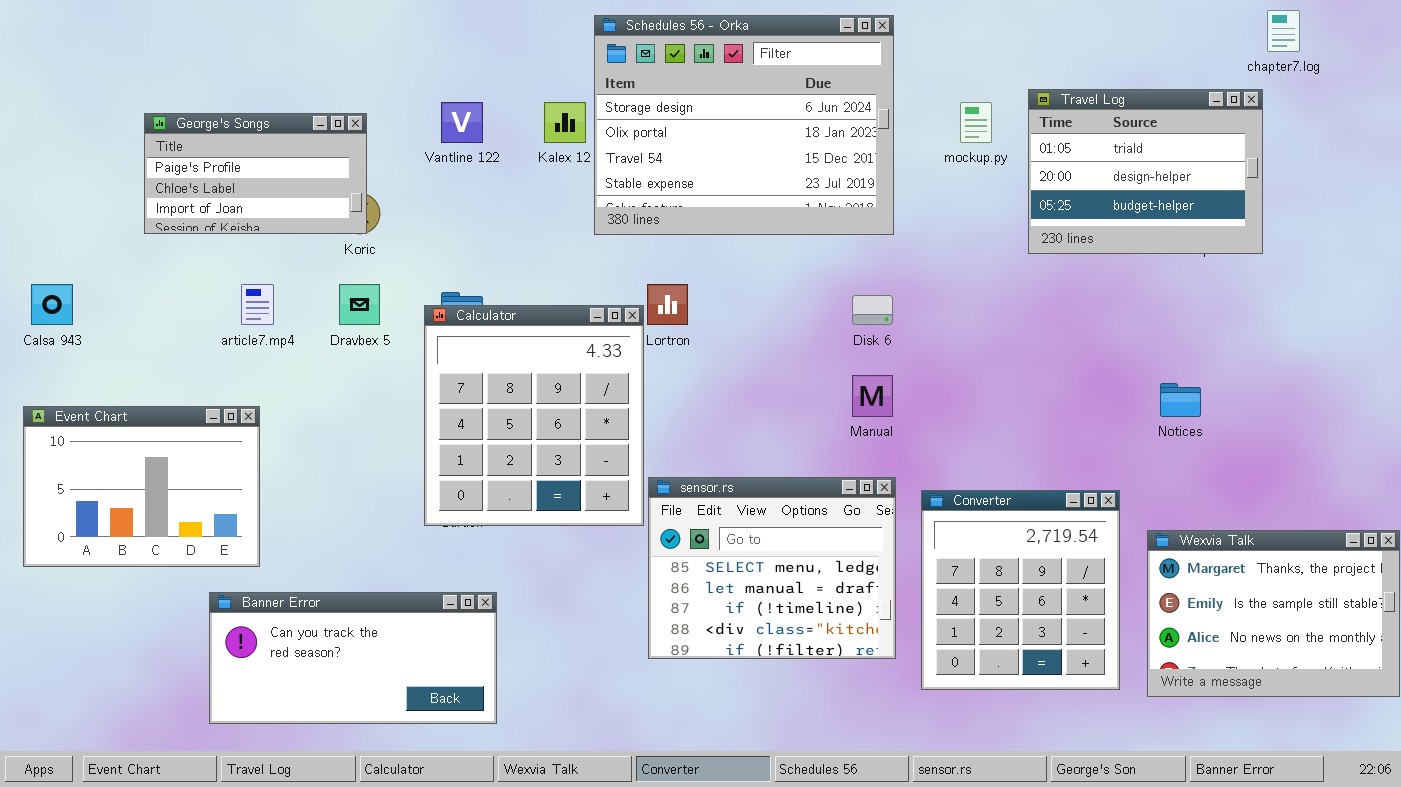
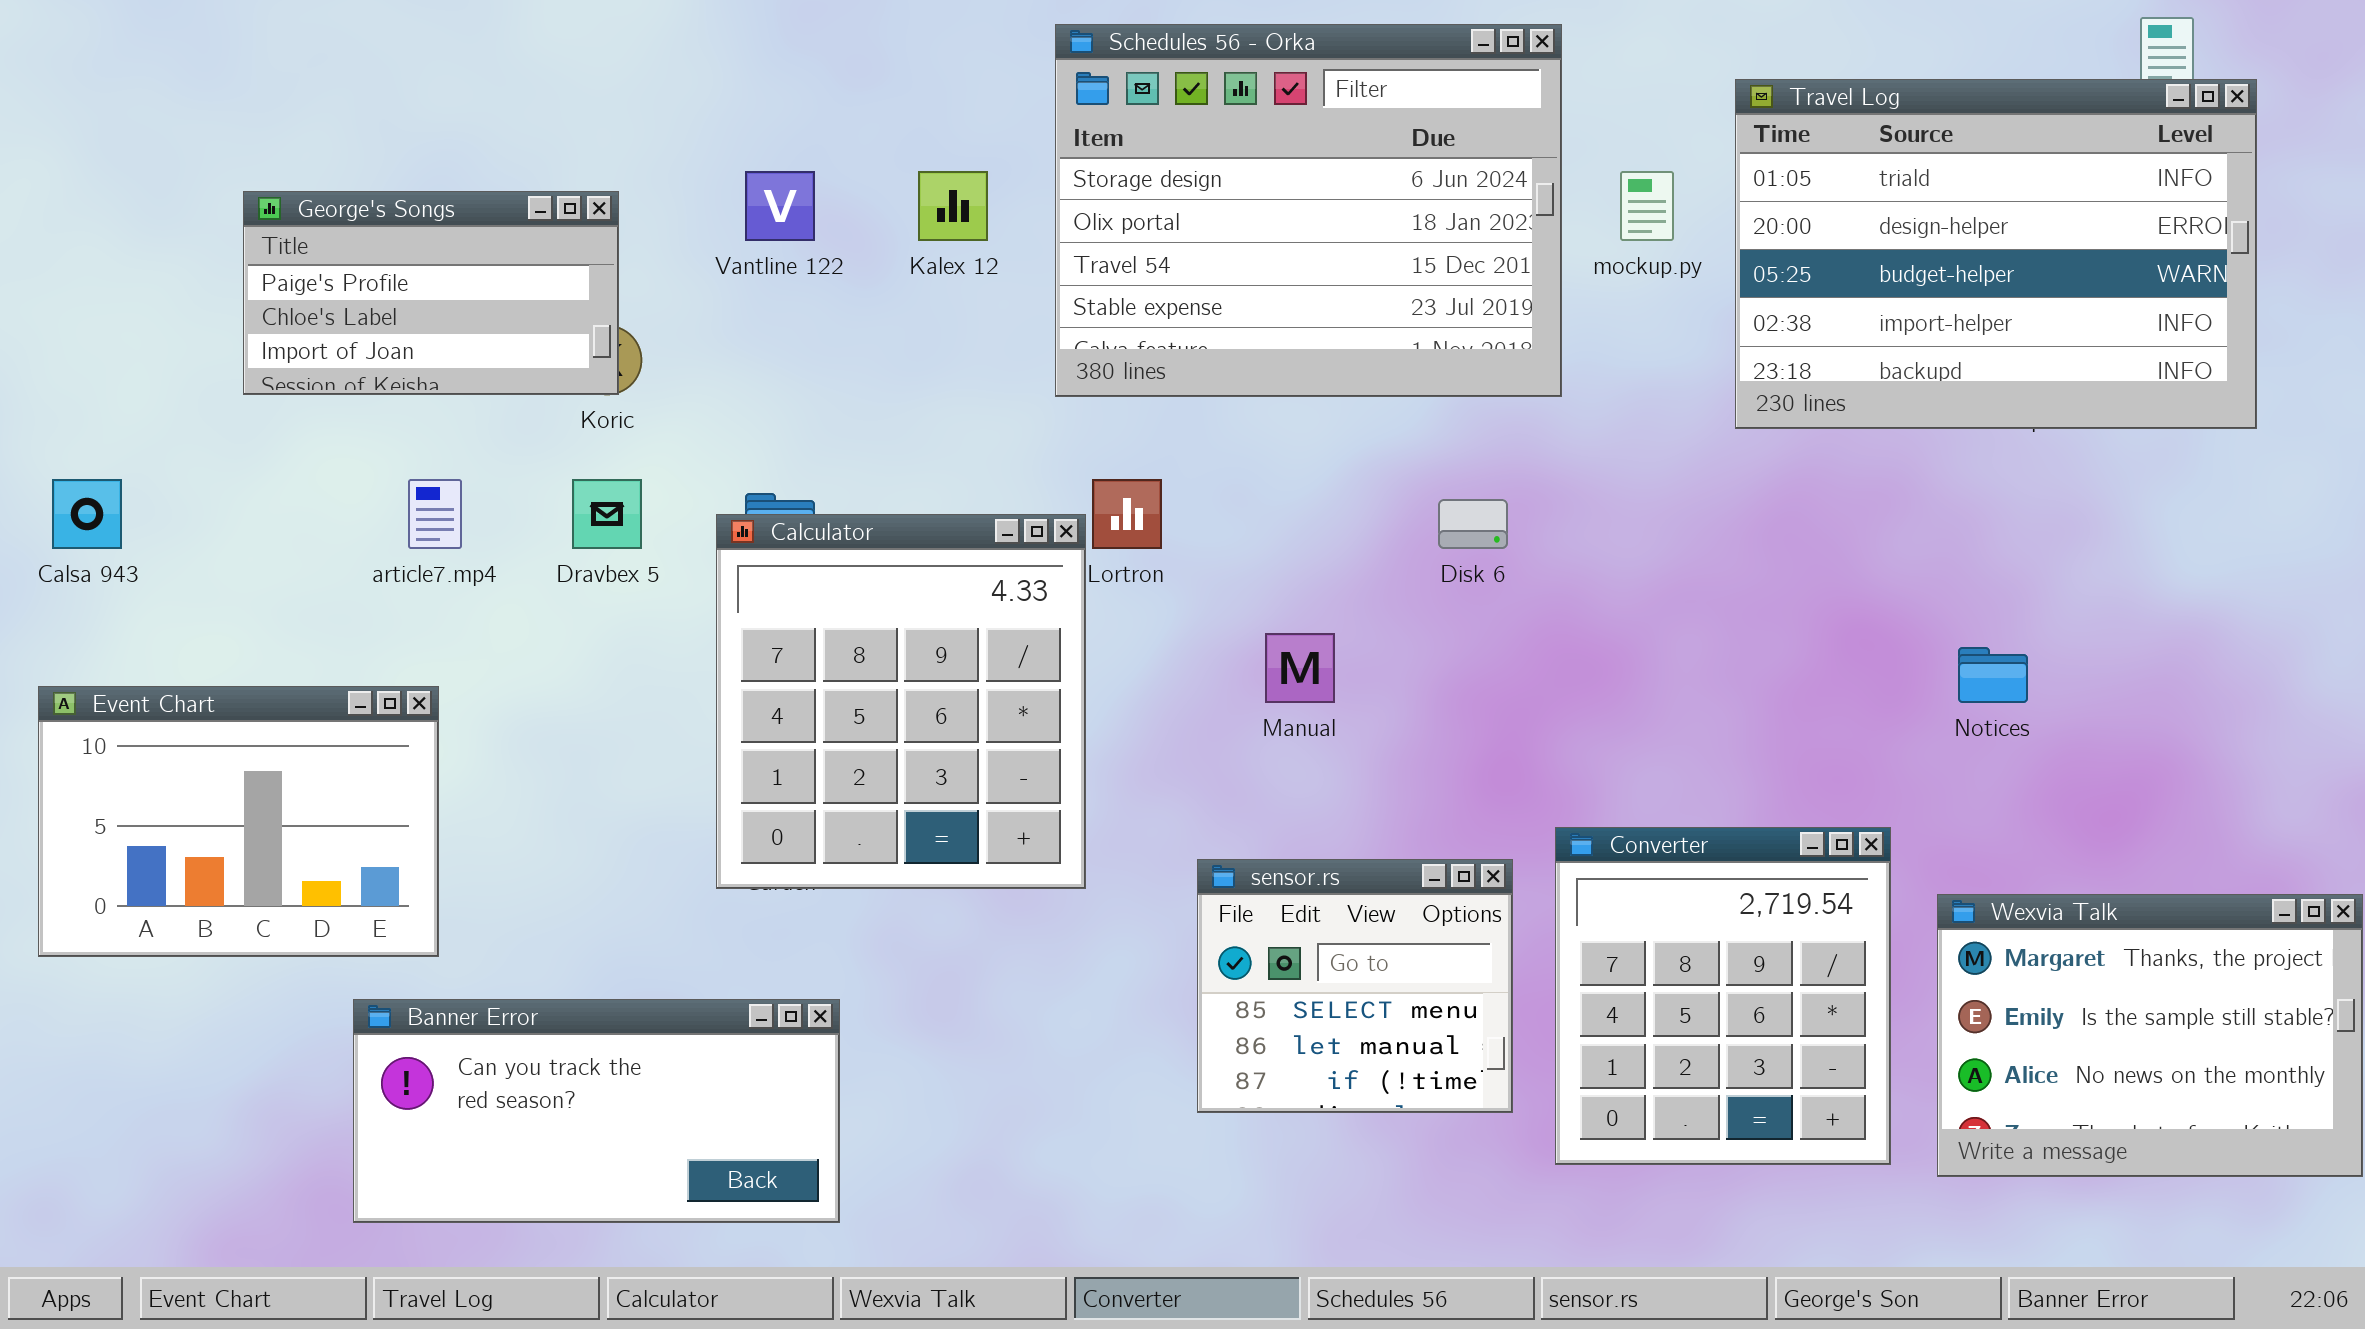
Schedules 56 - Orka: [594,15,894,235] -> [1055,24,1562,397], moved
Travel Log: [1028,89,1263,254] -> [1735,79,2257,429], resized
Manual: [852,375,893,417] -> [1265,633,1335,703], moved
sensor.rs: [648,477,896,659] -> [1197,859,1513,1113], resized

